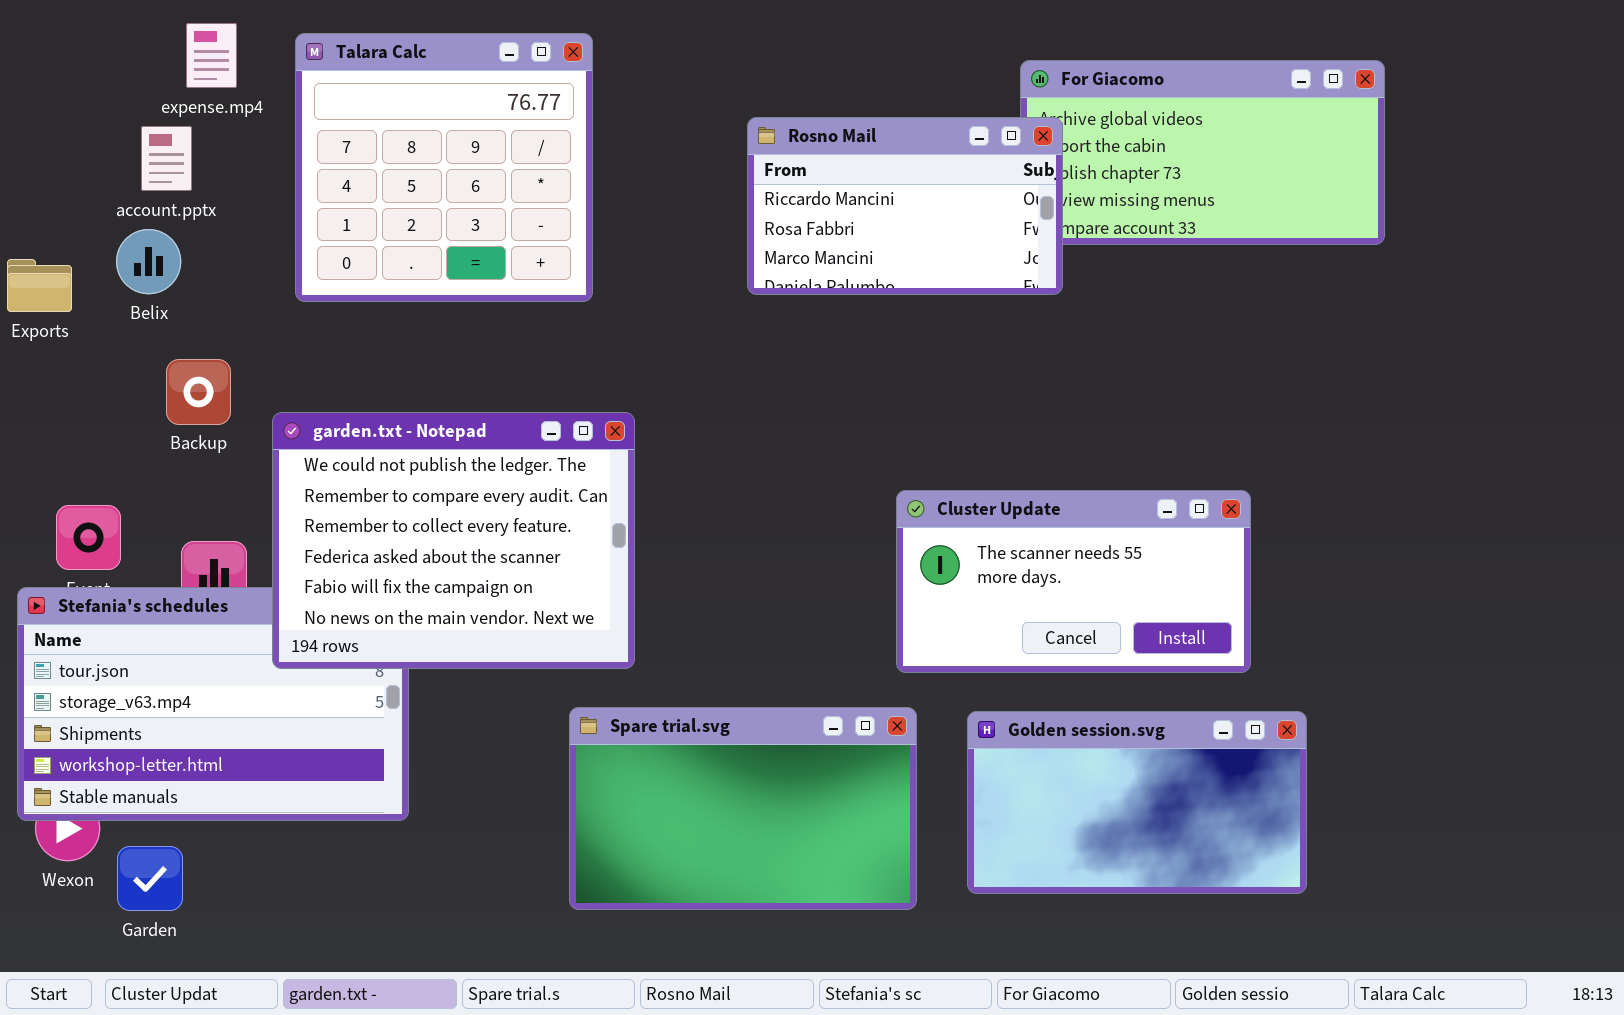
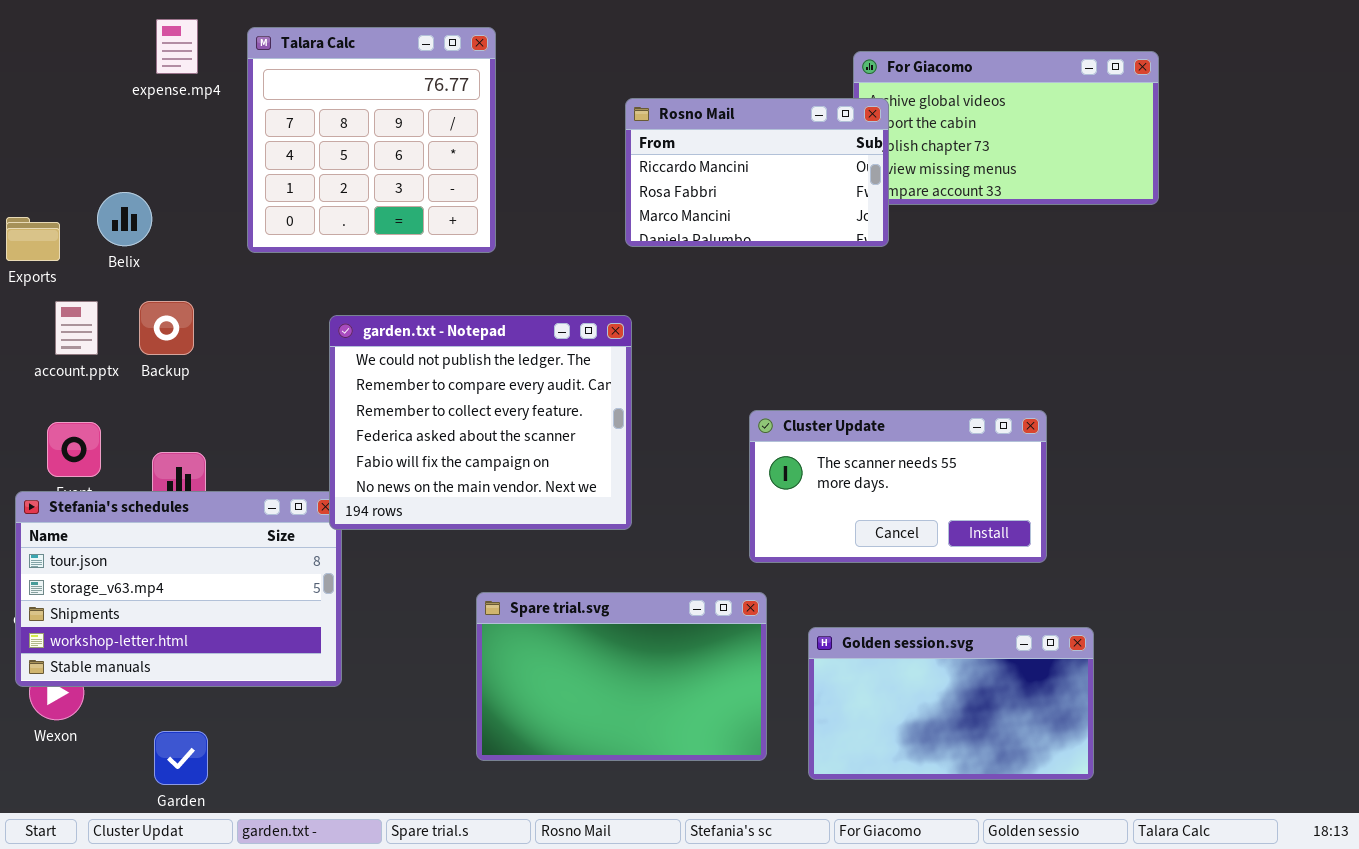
account.pptx: [141,126,192,191] -> [55,301,98,355], moved
garden.txt - Notepad: [272,412,635,669] -> [329,315,632,530], moved
Golden session.svg: [967,711,1307,894] -> [808,627,1094,780], moved
Garden: [117,846,183,911] -> [154,731,208,785], moved

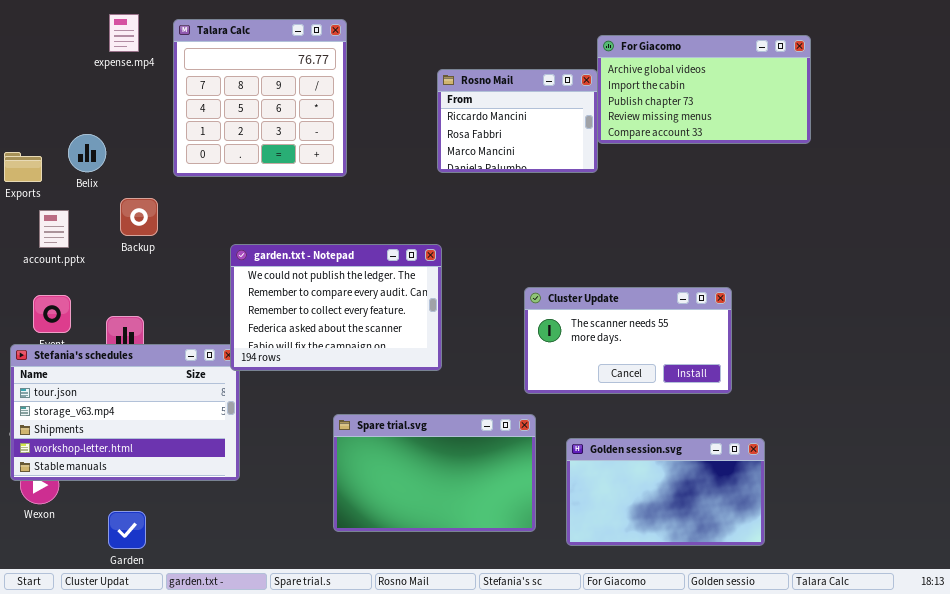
Rosno Mail: [625,98,889,247] -> [437,69,598,173], resized
Backup: [139,301,194,355] -> [120,198,158,236], moved
garden.txt - Notepad: [329,315,632,530] -> [230,244,442,371], resized

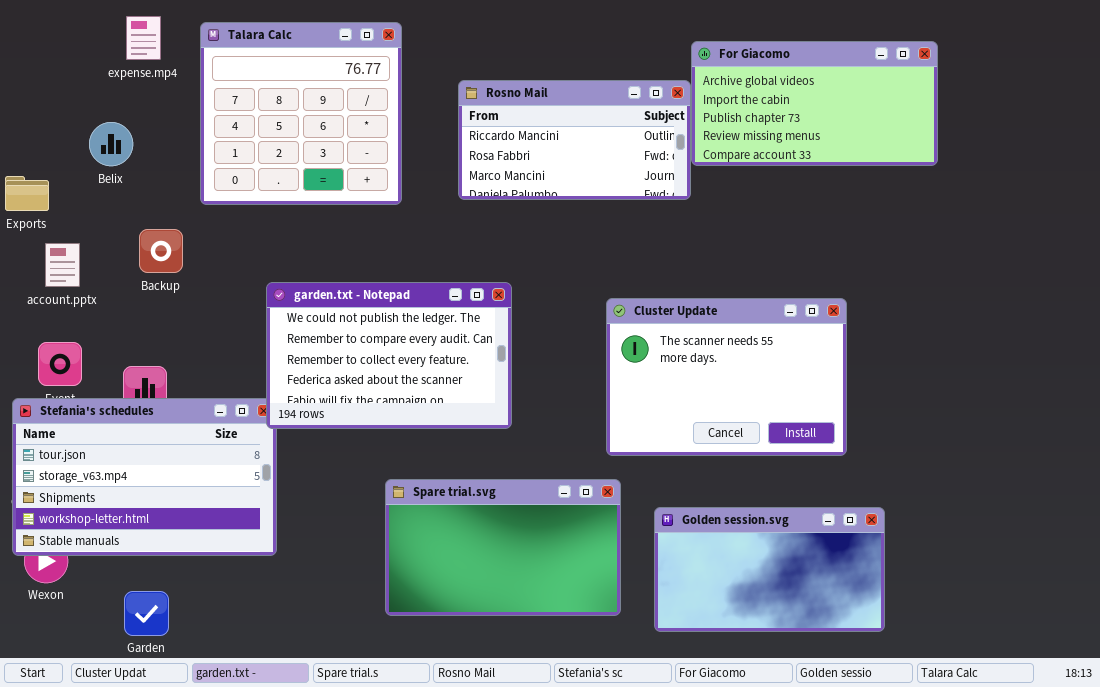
Rosno Mail: [437,69,598,173] -> [458,80,691,200], resized
Belix: [68,134,106,172] -> [89,122,133,166], moved
Cluster Update: [524,287,732,394] -> [606,298,847,456], resized

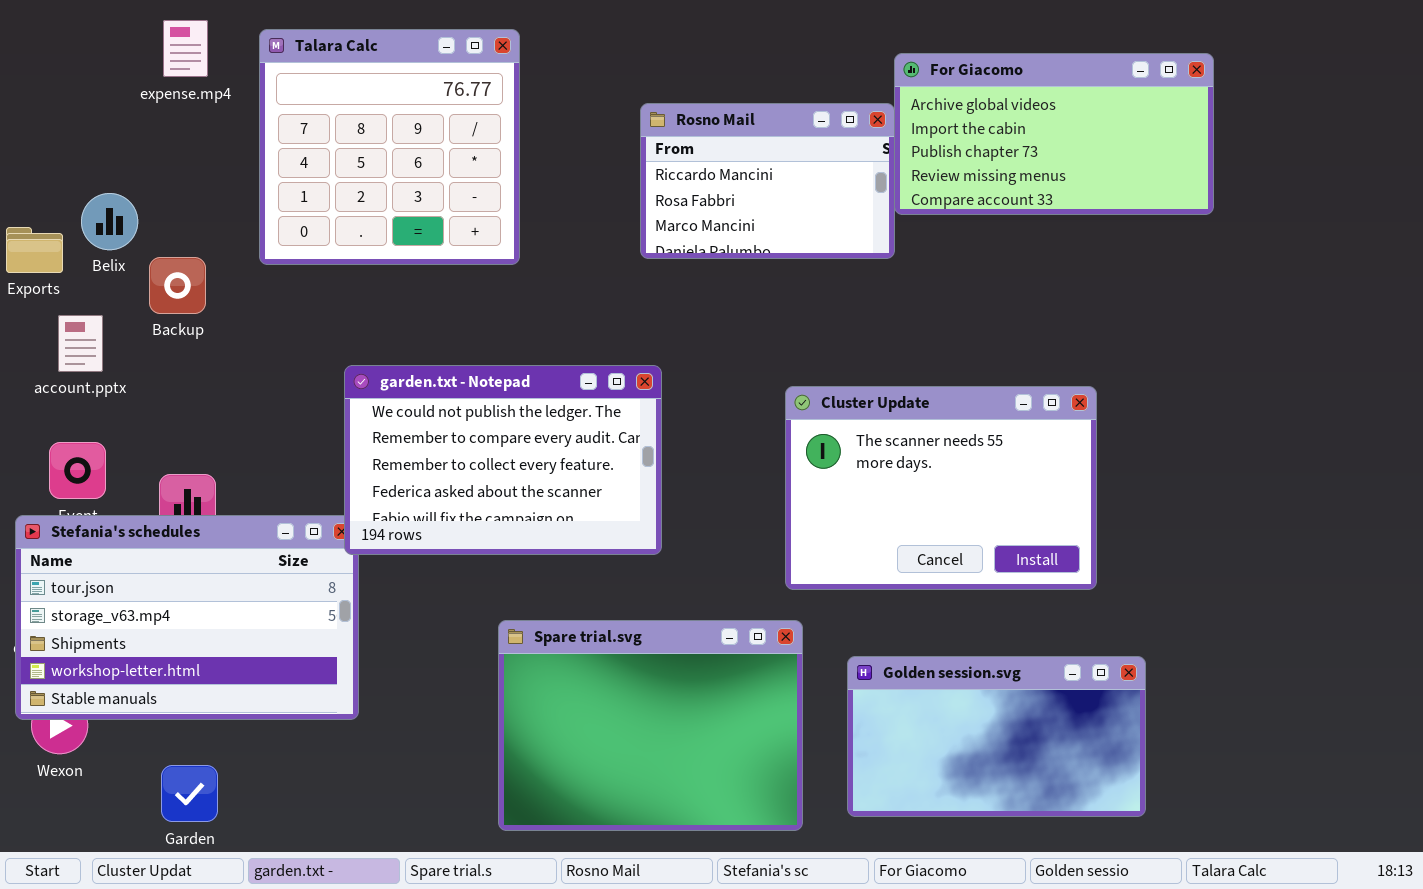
Rosno Mail: [458,80,691,200] -> [640,103,895,259], resized
Belix: [89,122,133,166] -> [81,193,138,250], moved
Backup: [139,229,183,273] -> [149,257,206,314], moved
Spare trial.svg: [385,479,621,616] -> [498,620,803,831], resized

